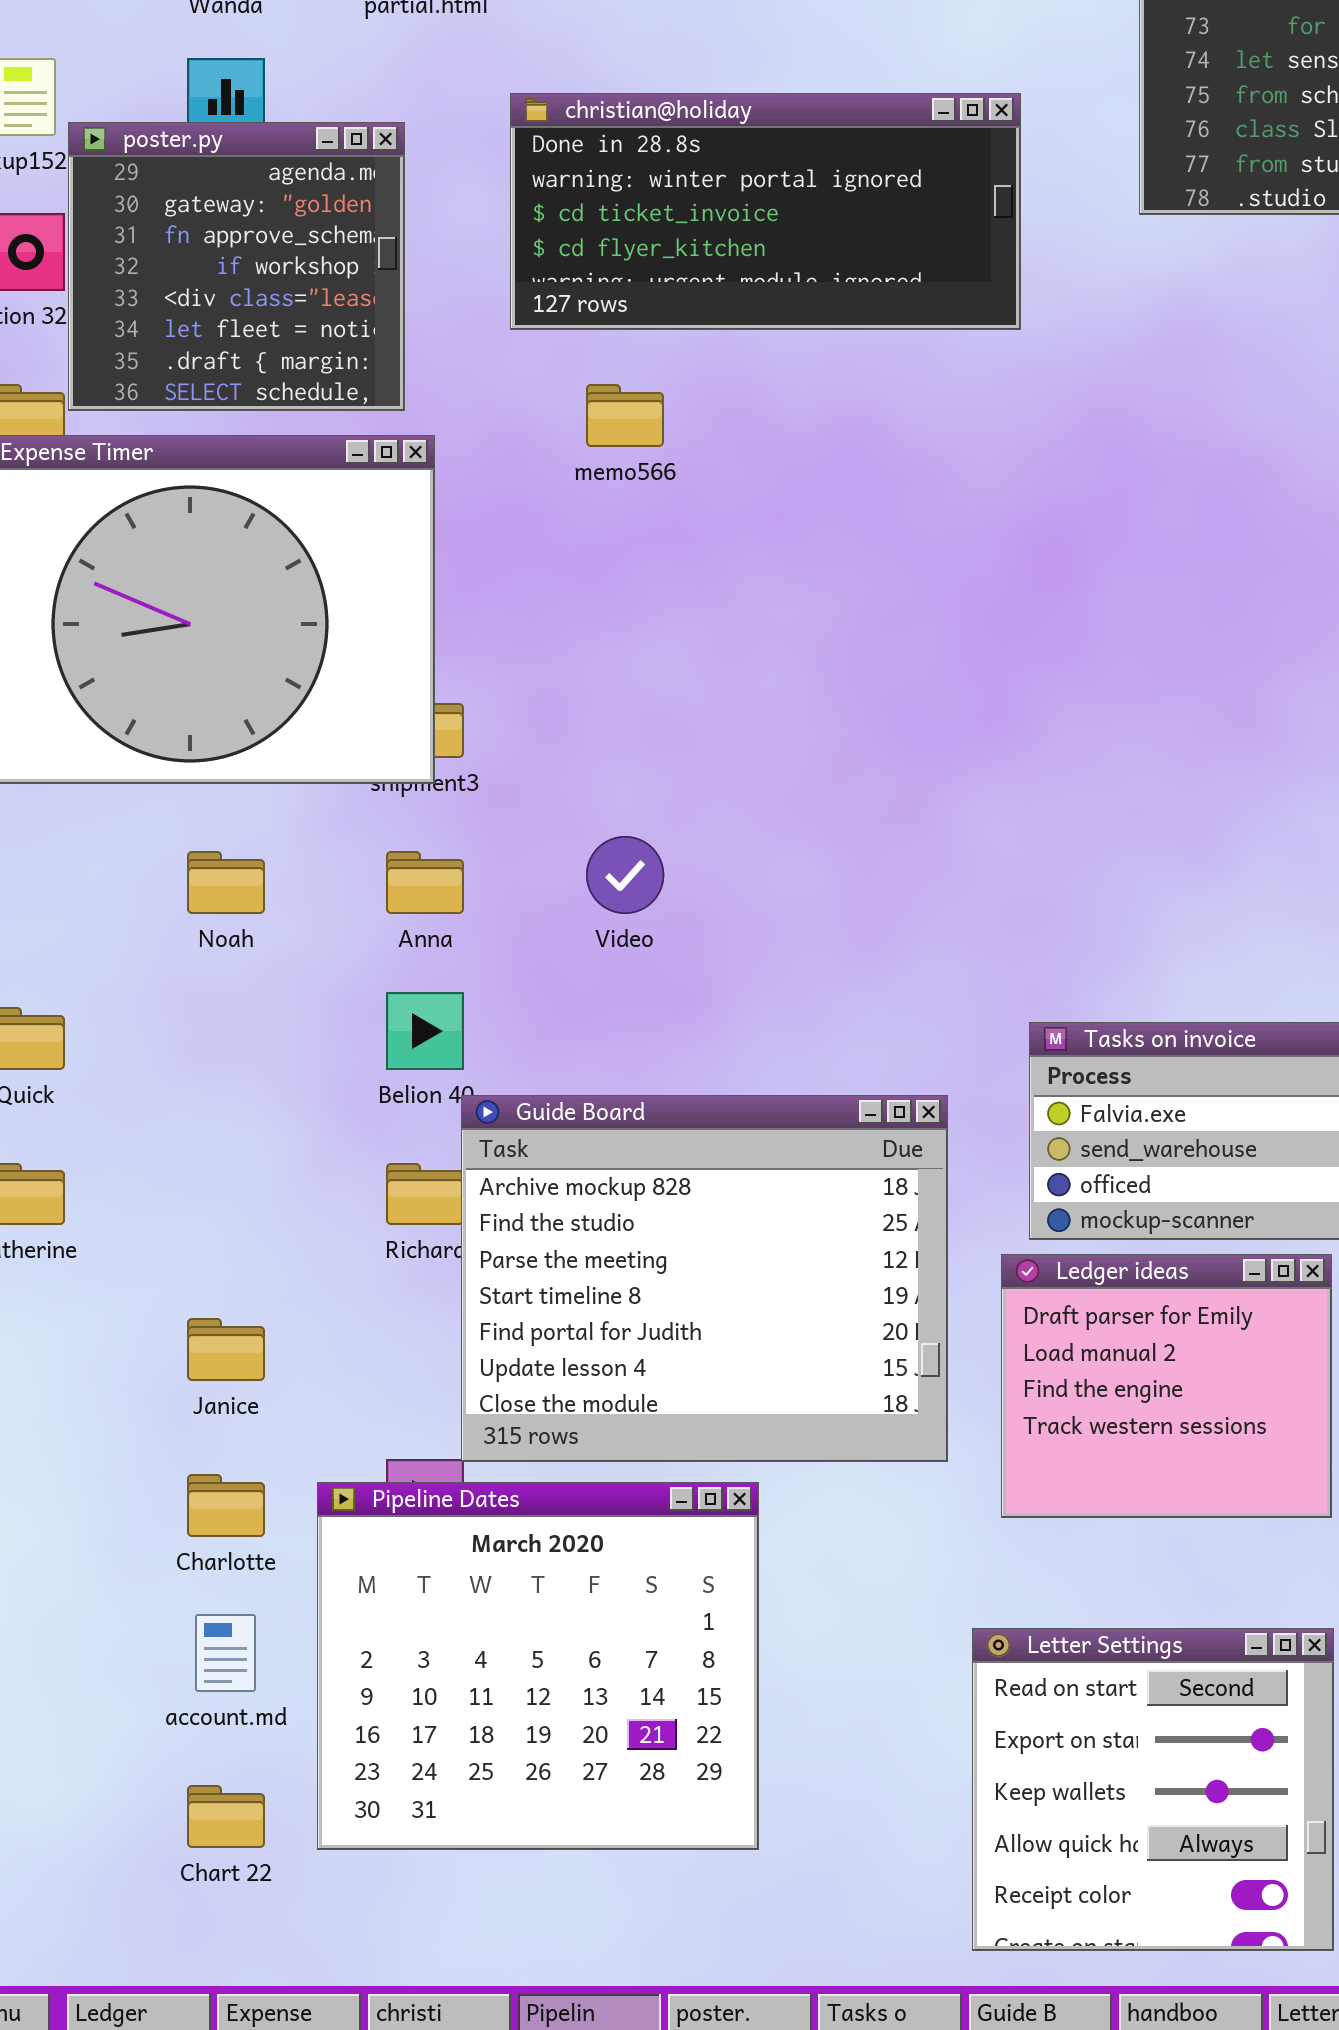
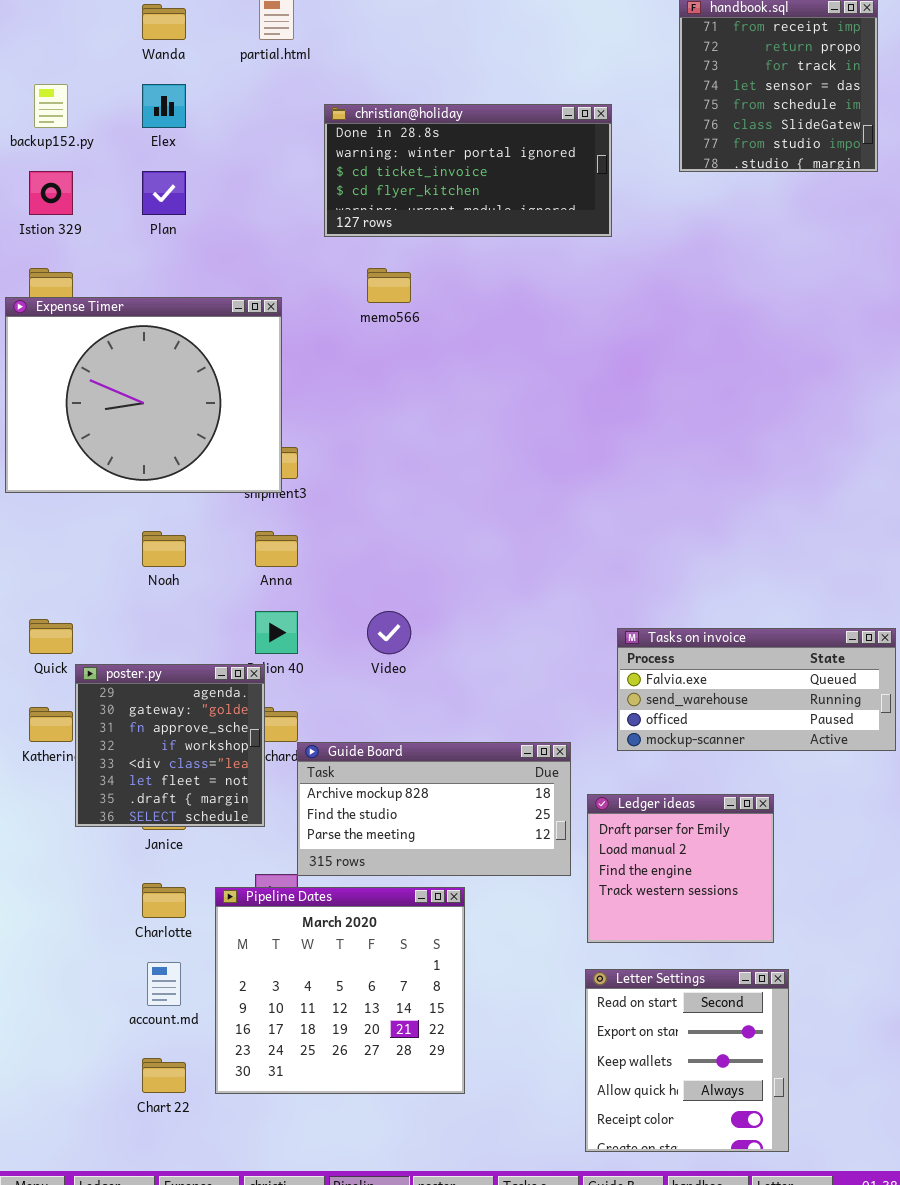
poster.py: [68,122,405,411] -> [75,664,265,827], moved
Video: [586,836,664,914] -> [367,611,411,654], moved
Guide Board: [461,1095,948,1462] -> [297,742,571,876], resized
Ledger ideas: [1001,1254,1332,1518] -> [587,794,774,943], moved

